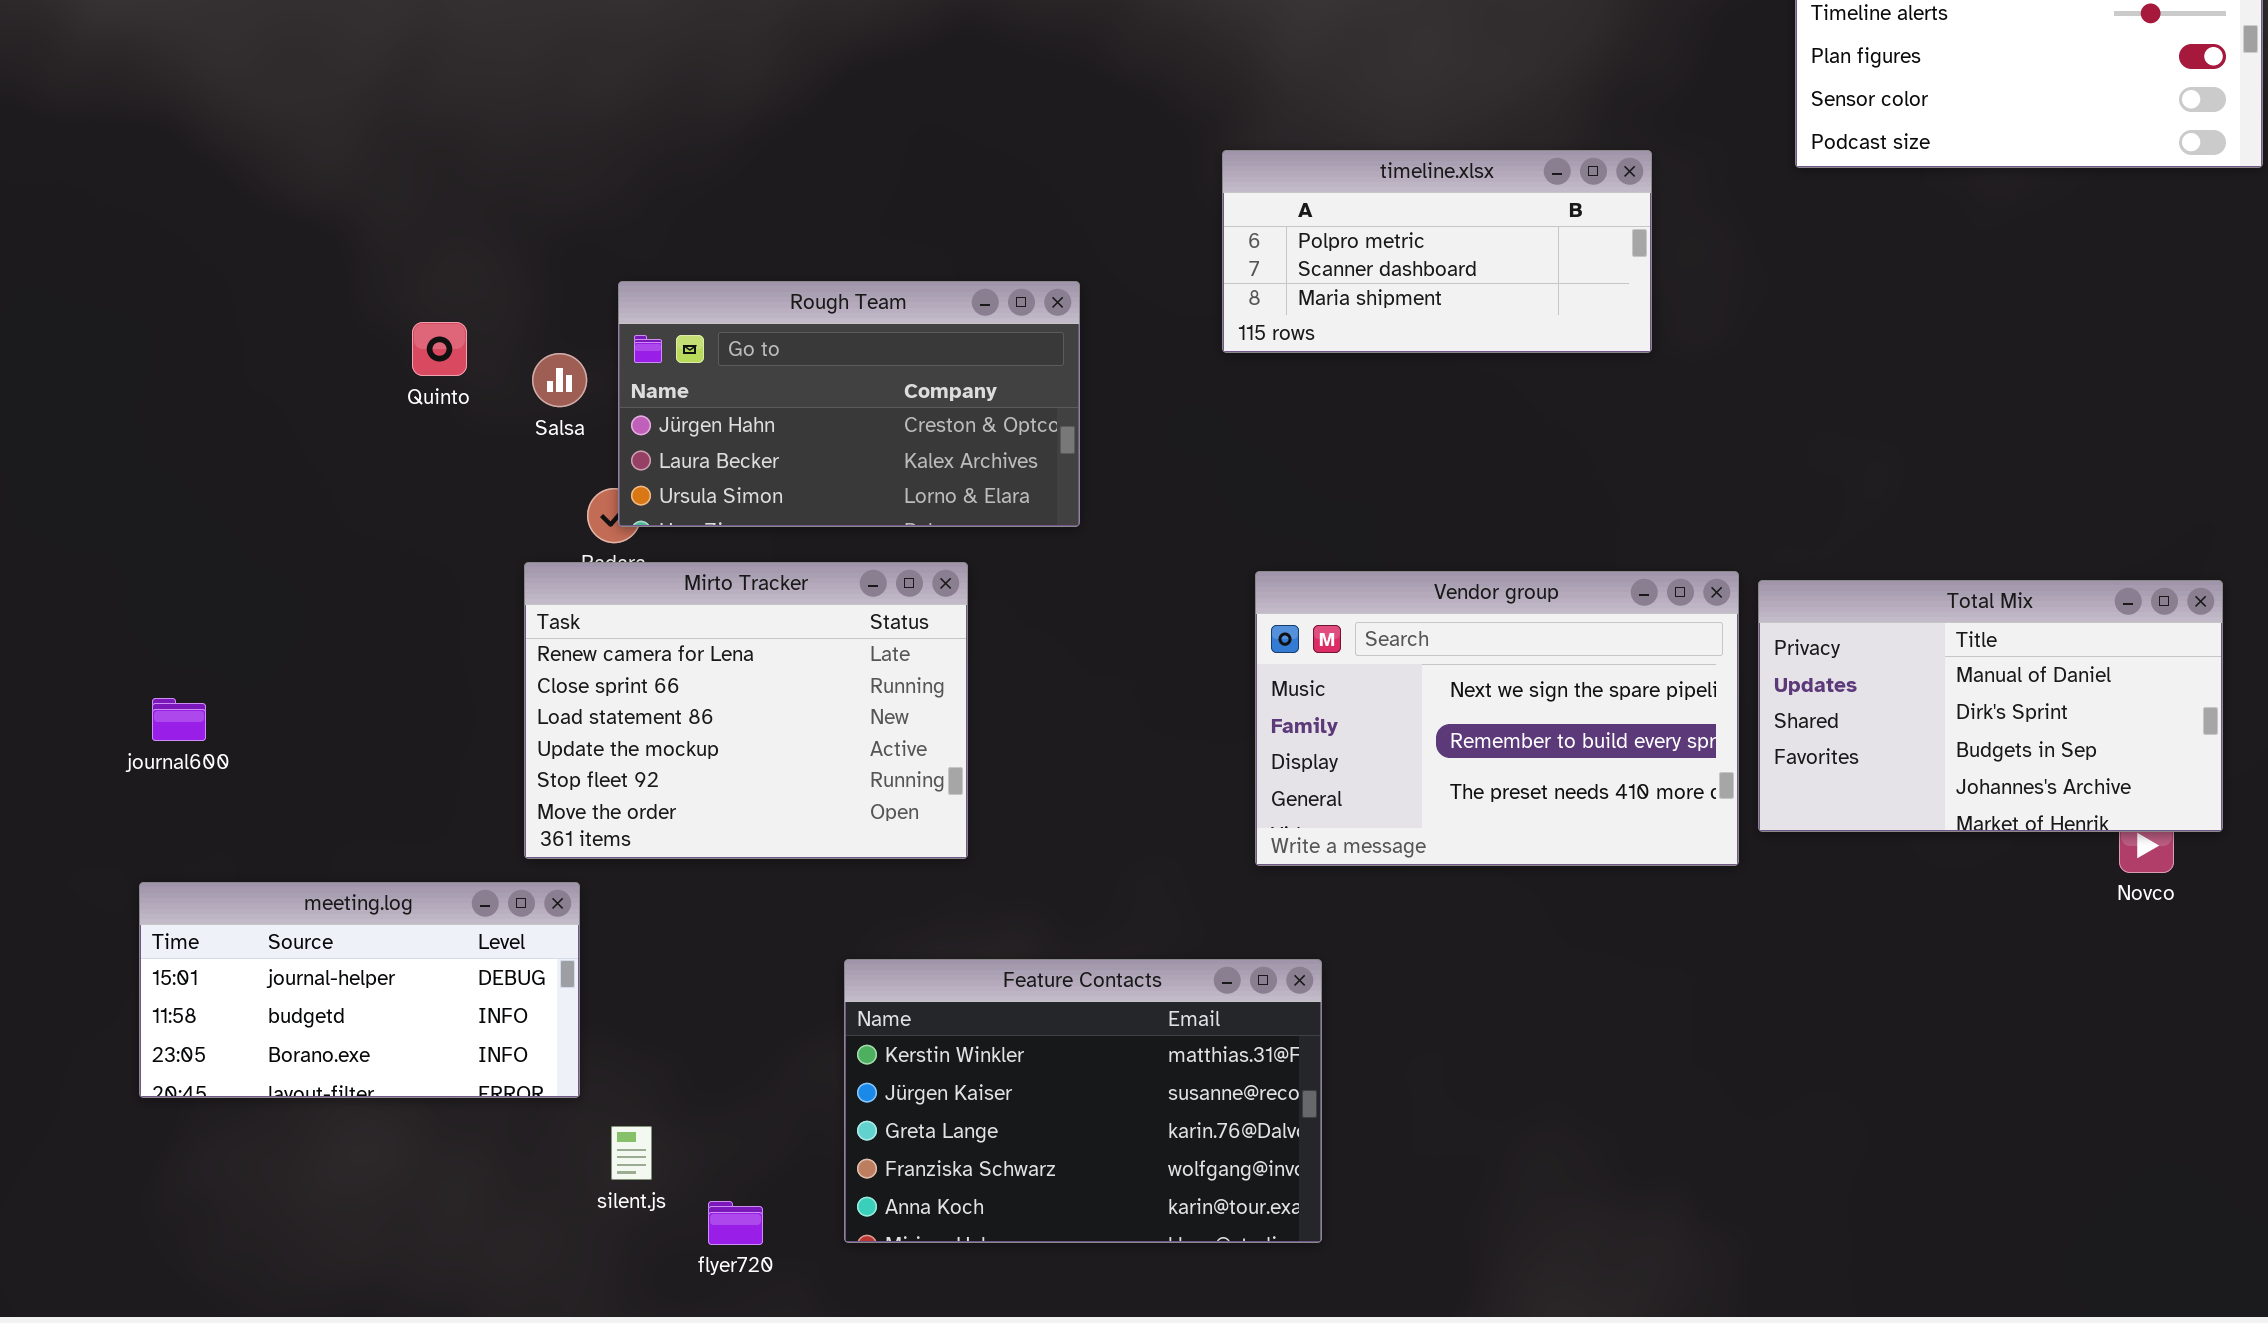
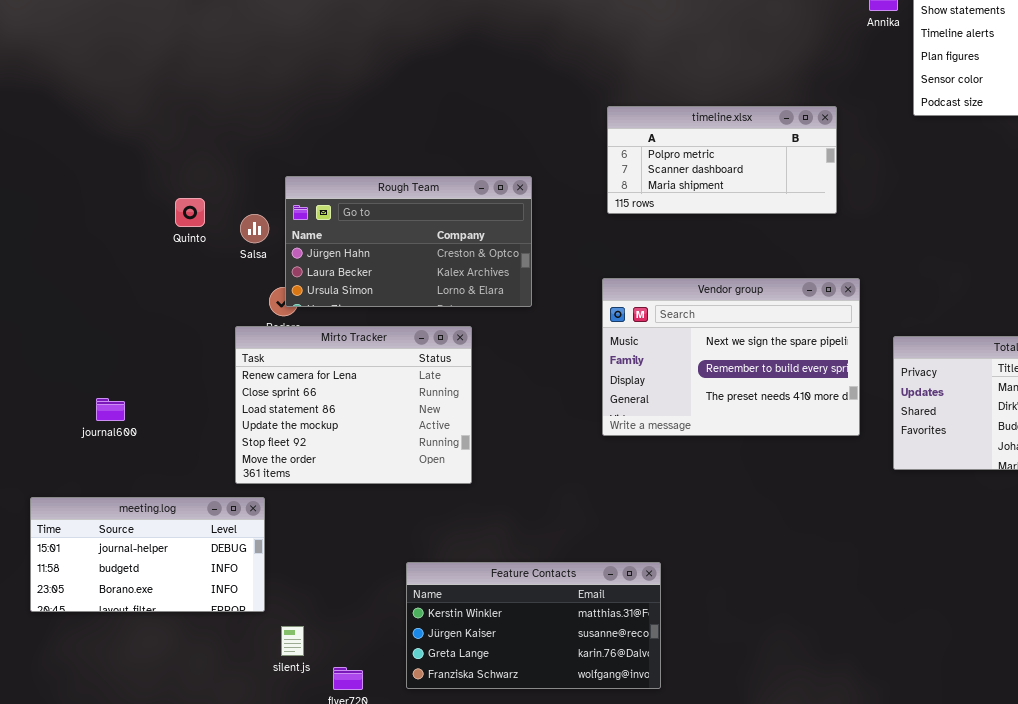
Vendor group: [1255,571,1739,866] -> [602,278,860,436], moved
journal600: [152,698,206,741] -> [96,398,125,421], moved
Feature Contacts: [844,959,1322,1243] -> [406,562,661,689], resized

